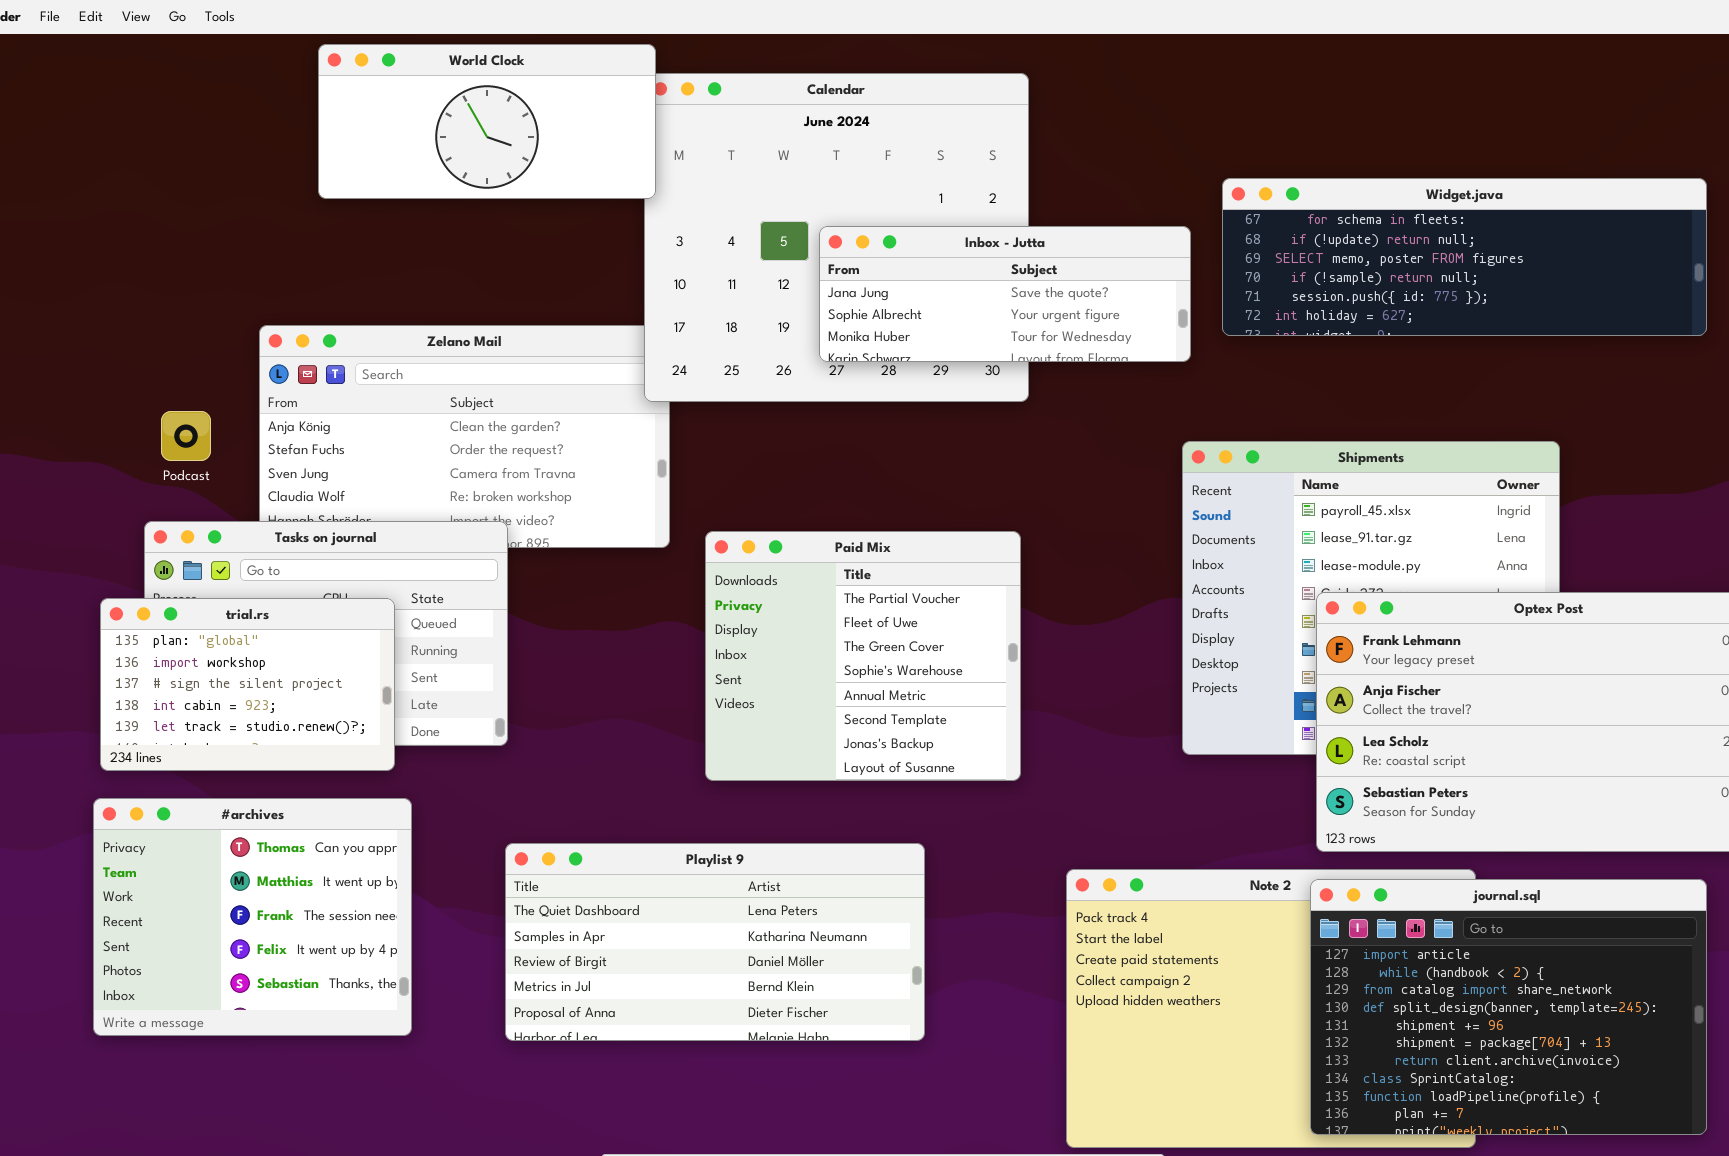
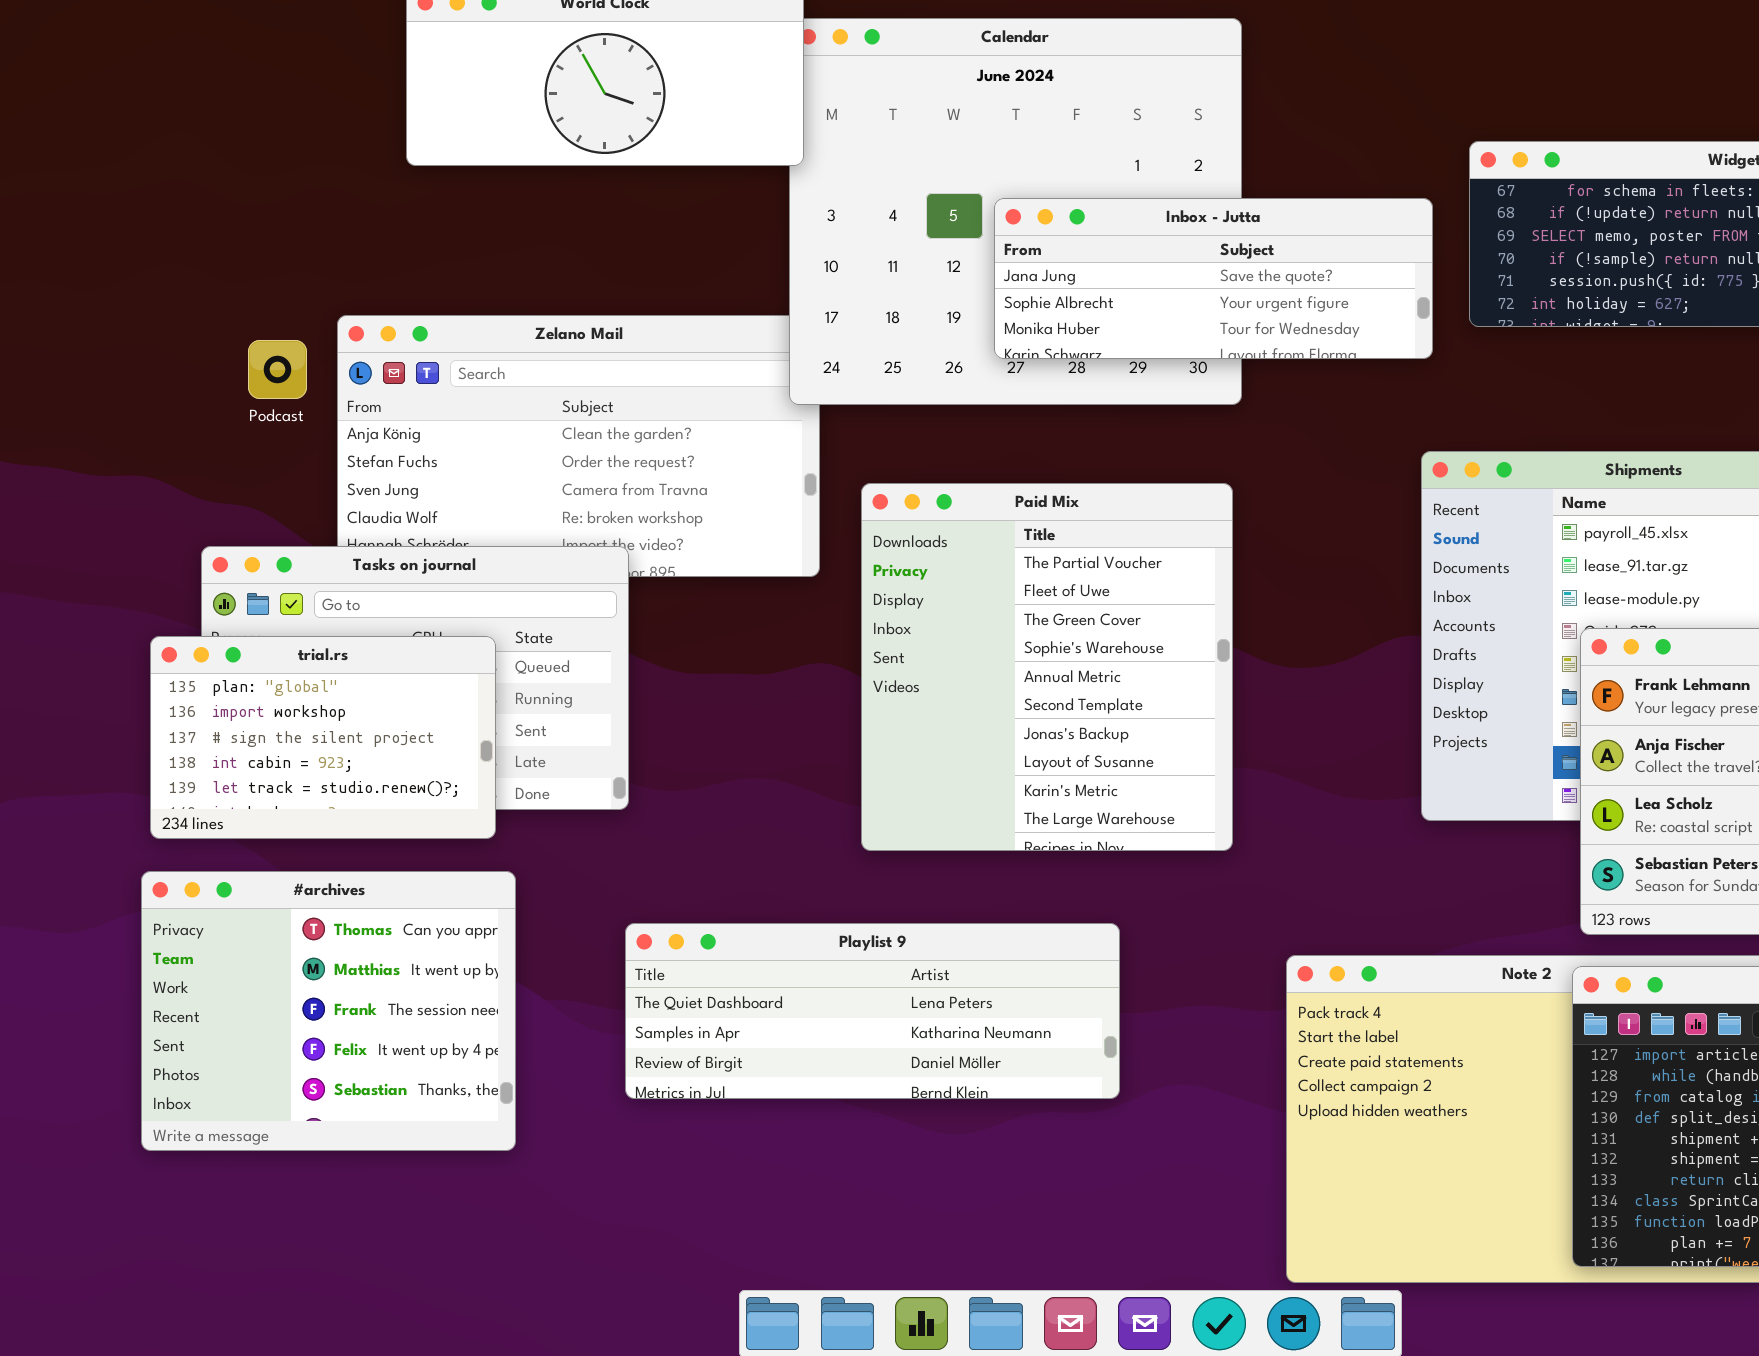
Podcast: [161,411,211,461] -> [248,340,307,399], moved
Paid Mix: [705,531,1021,781] -> [861,483,1233,851], resized
Playlist 9: [505,843,925,1041] -> [625,923,1120,1099], resized

